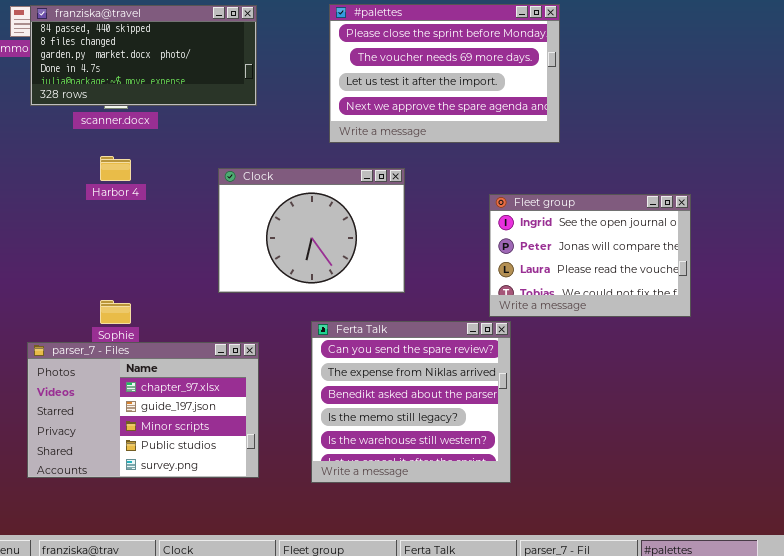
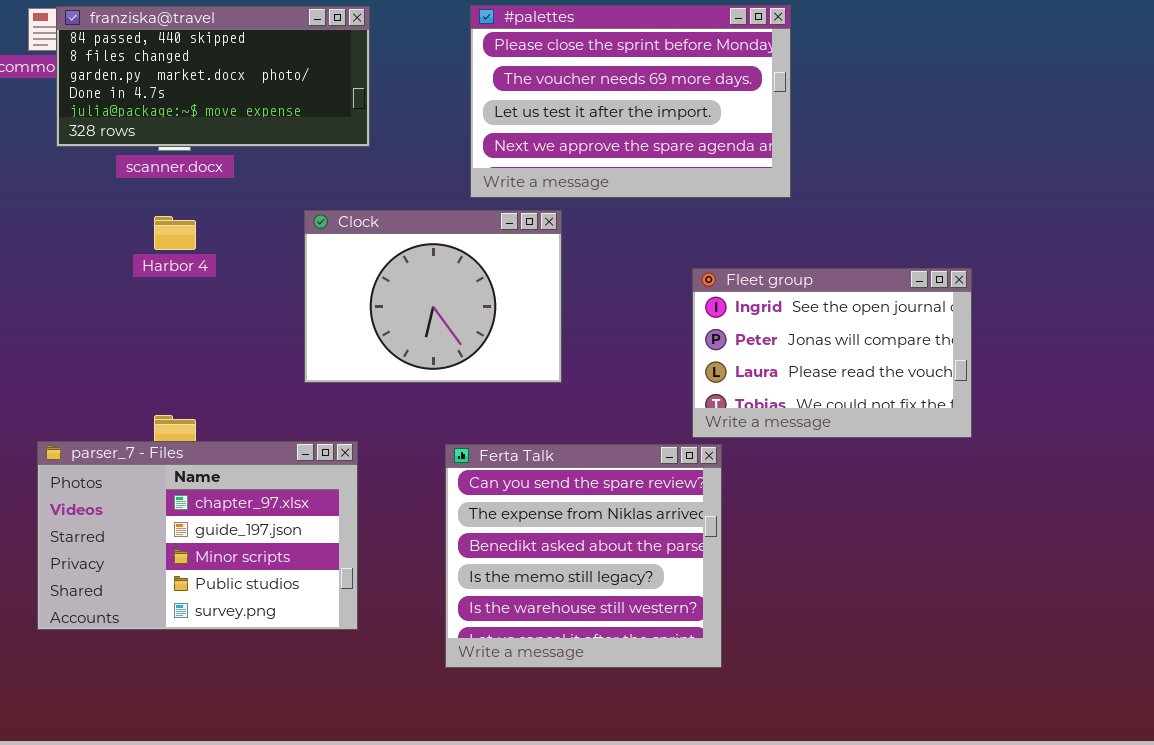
Clock: [218,168,405,293] -> [304,210,562,383], moved
parser_7 - Files: [27,342,259,478] -> [37,441,358,630], moved

